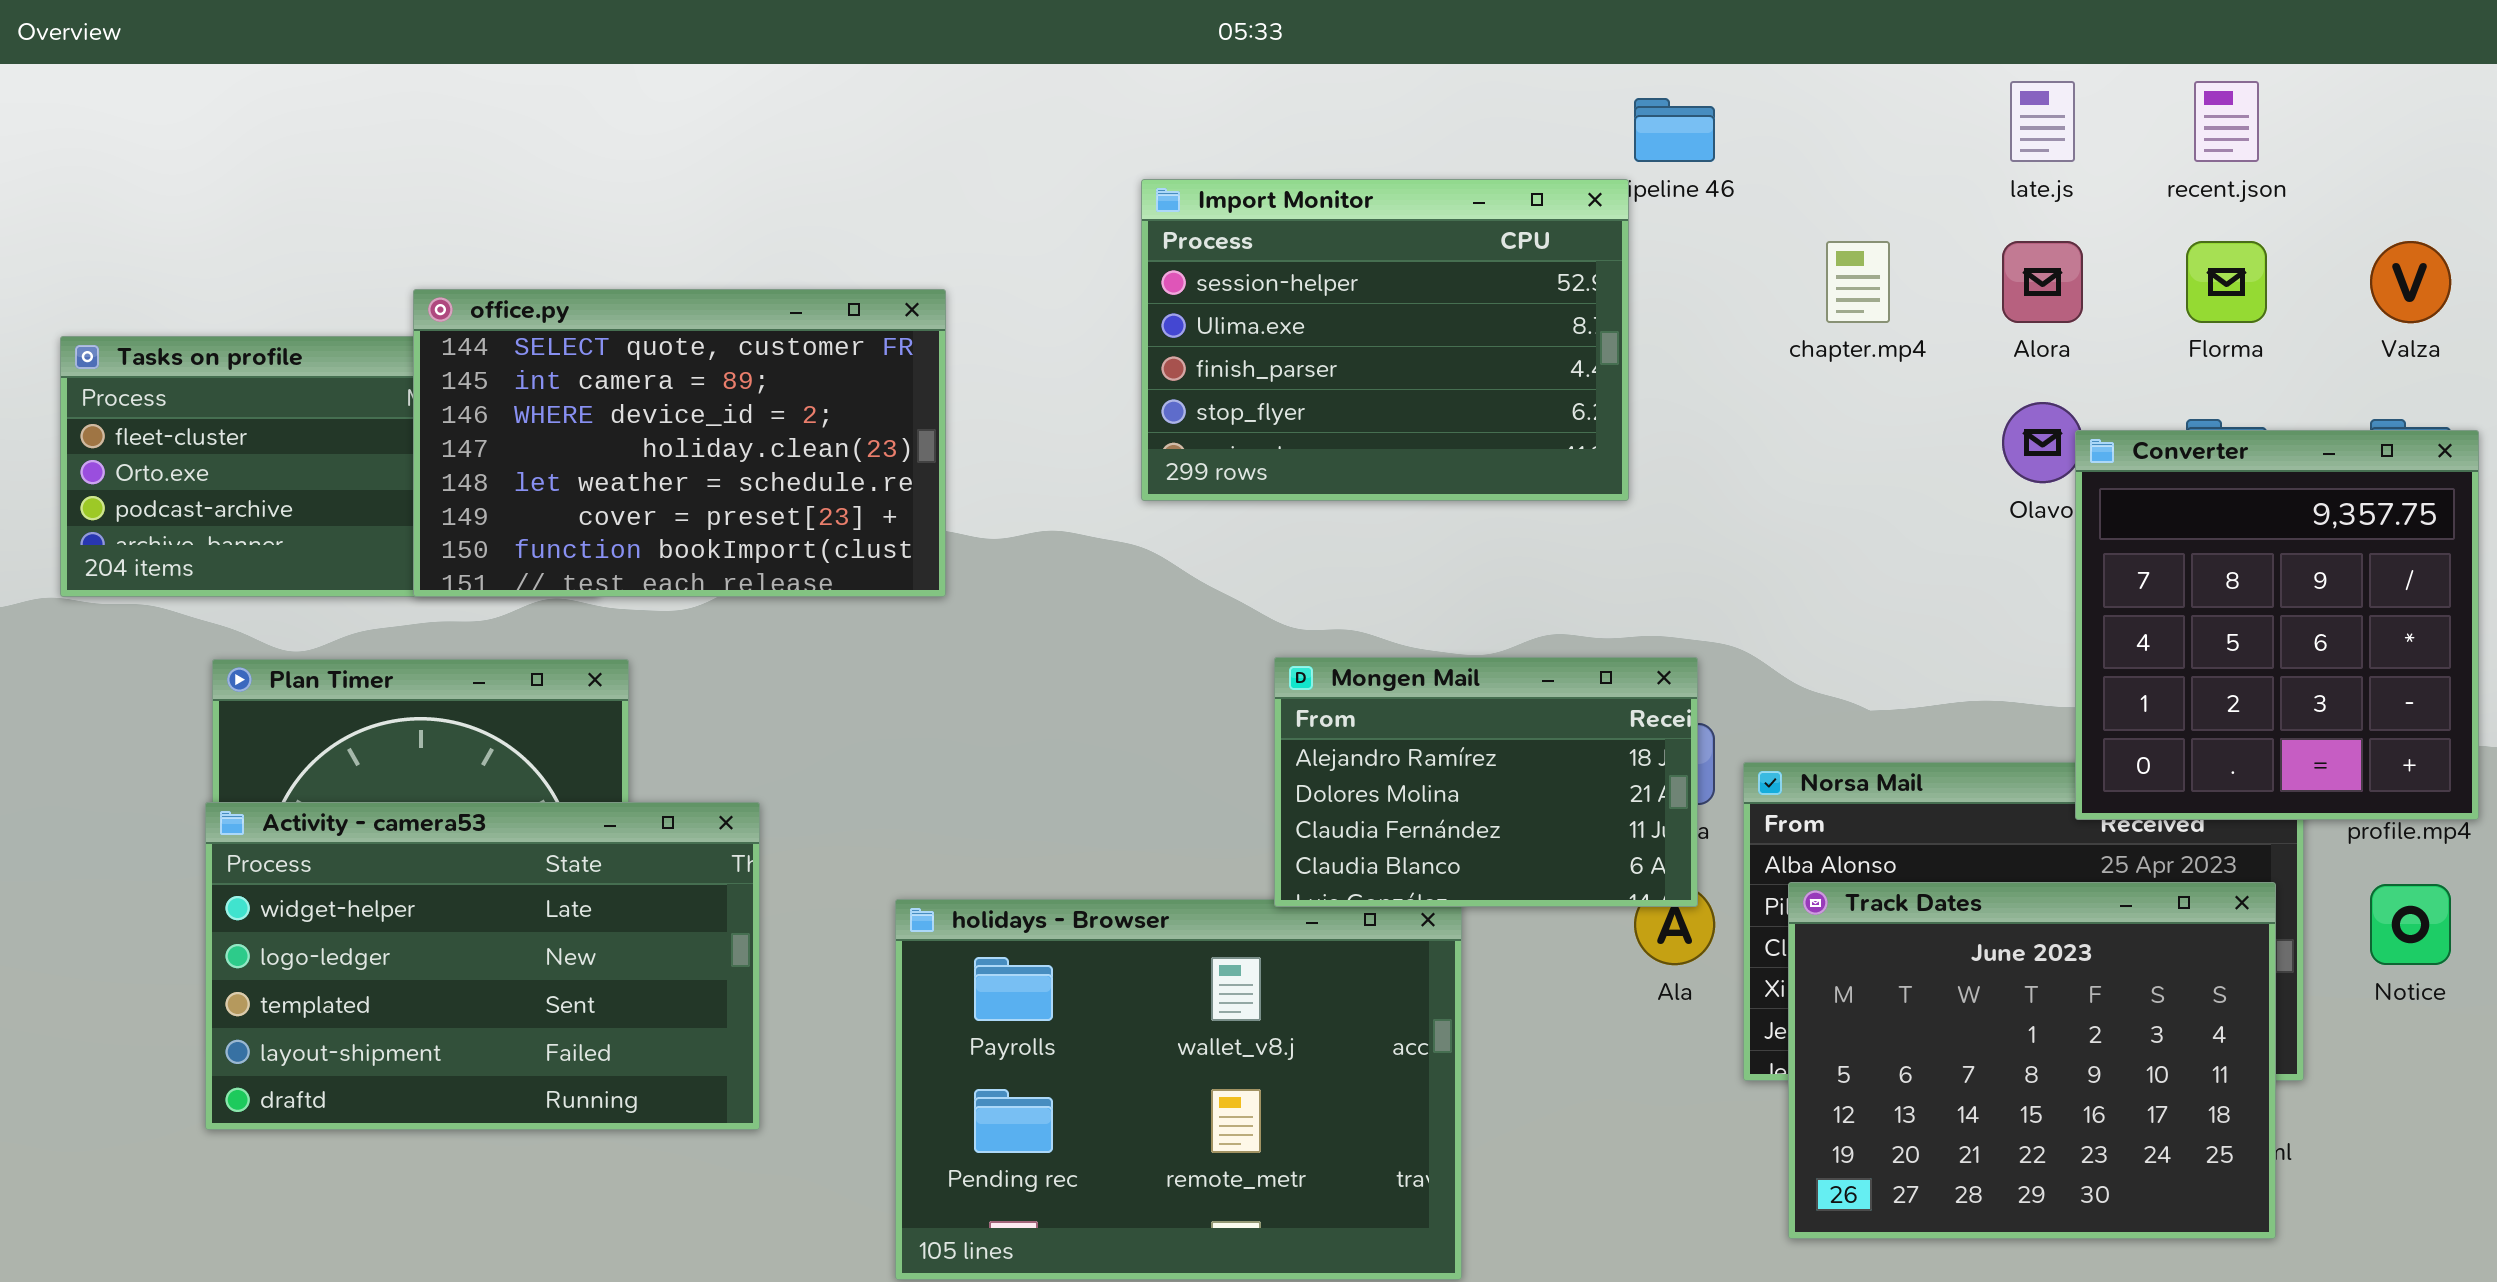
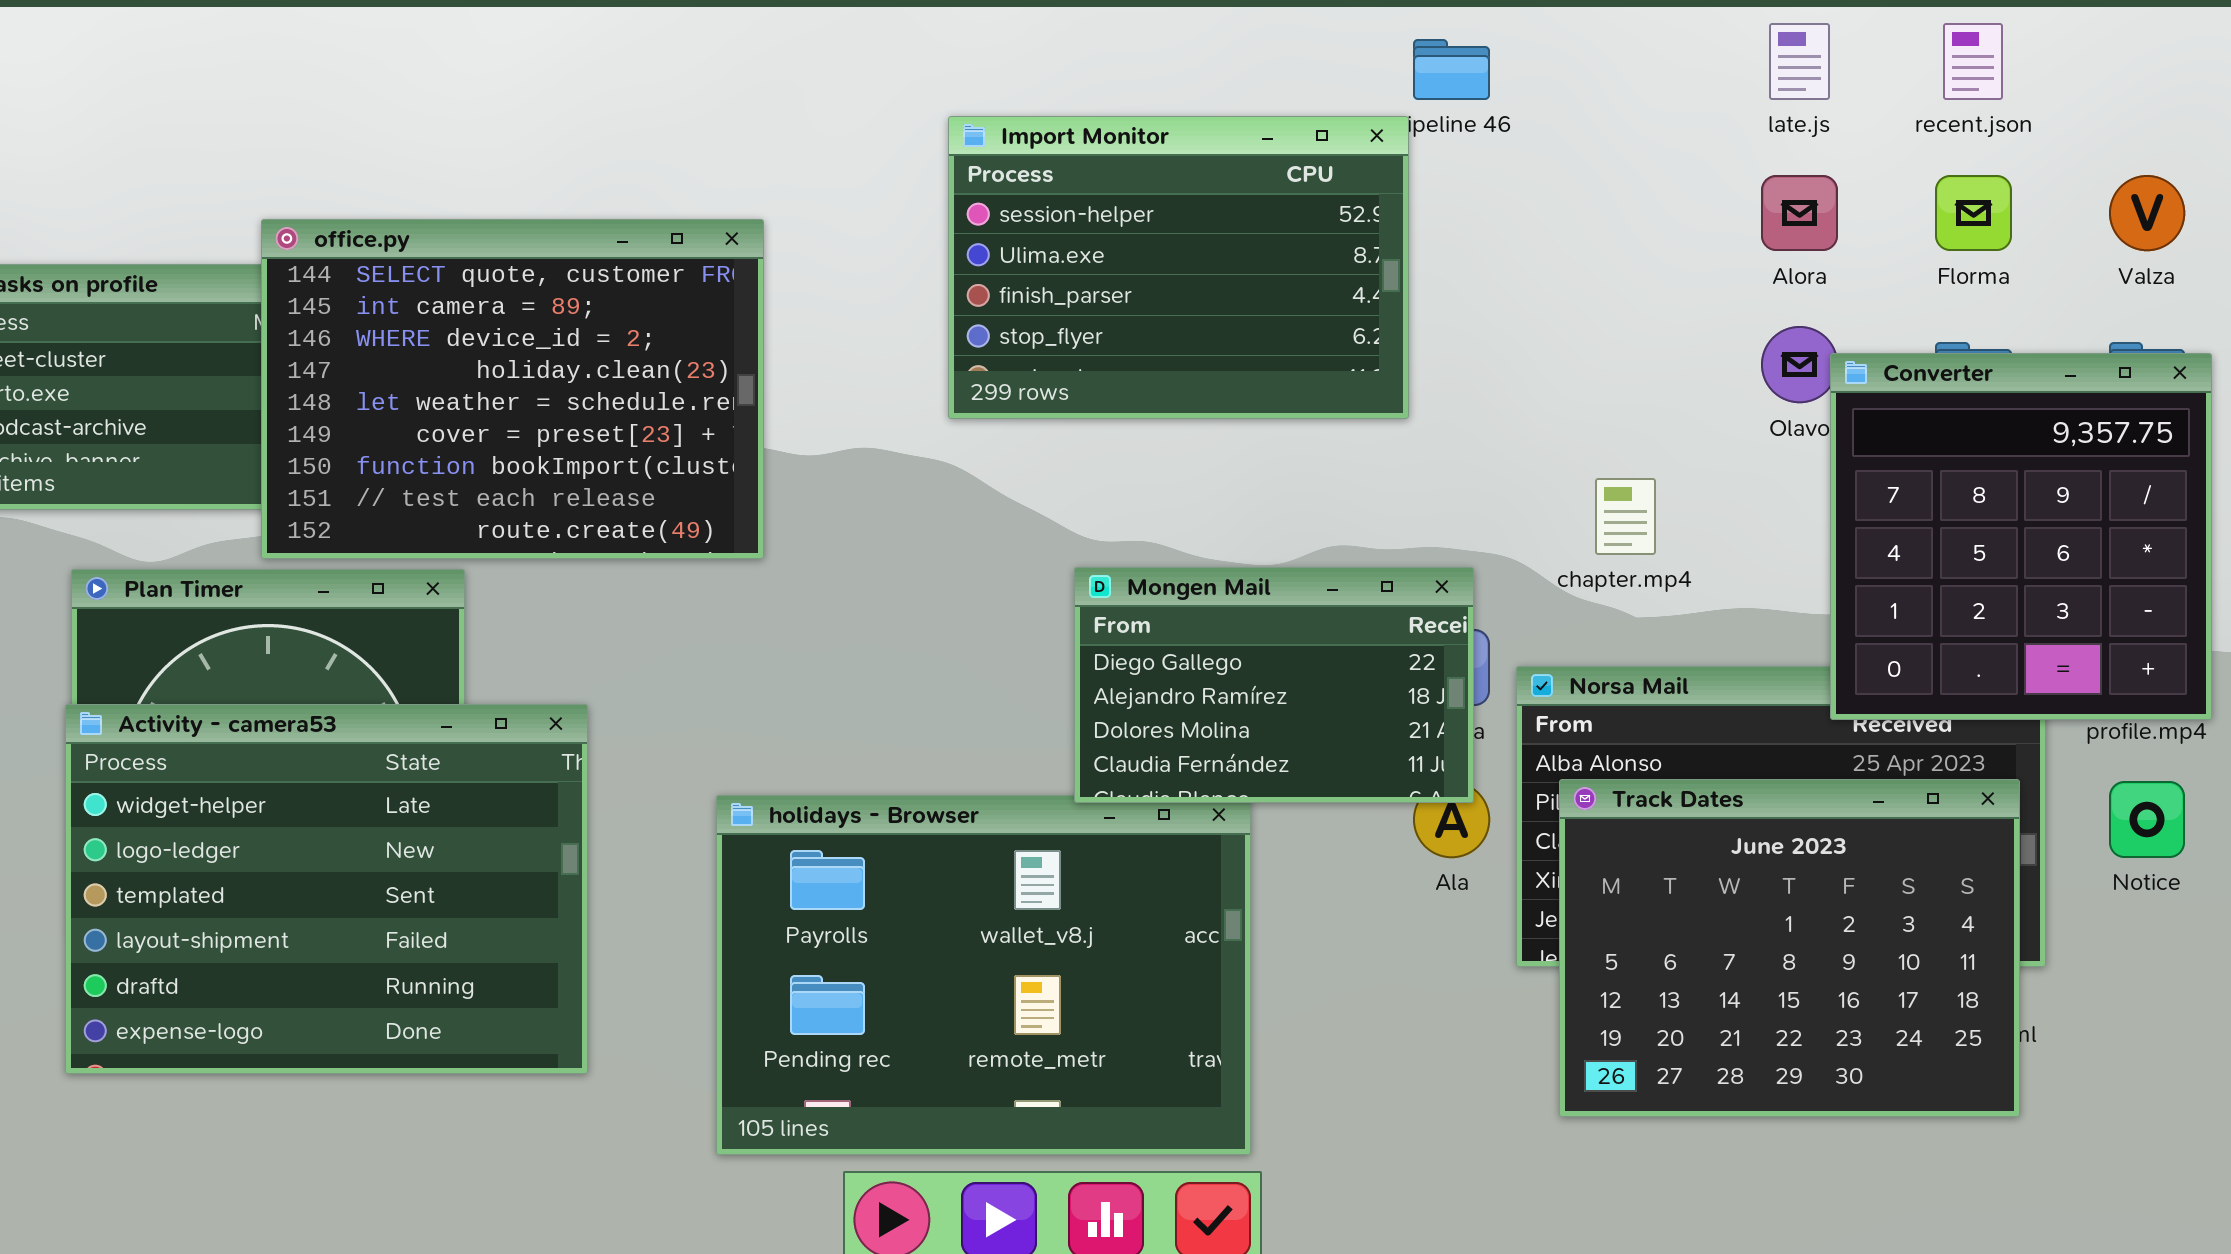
chapter.mp4: [1826,241,1890,323] -> [1595,478,1656,555], moved
office.py: [413,289,946,597] -> [261,219,764,559], resized
Mongen Mail: [1274,657,1698,907] -> [1074,567,1474,803], scrolled up 1 row
Activity - camera53: [205,802,760,1130] -> [65,704,588,1074], resized

